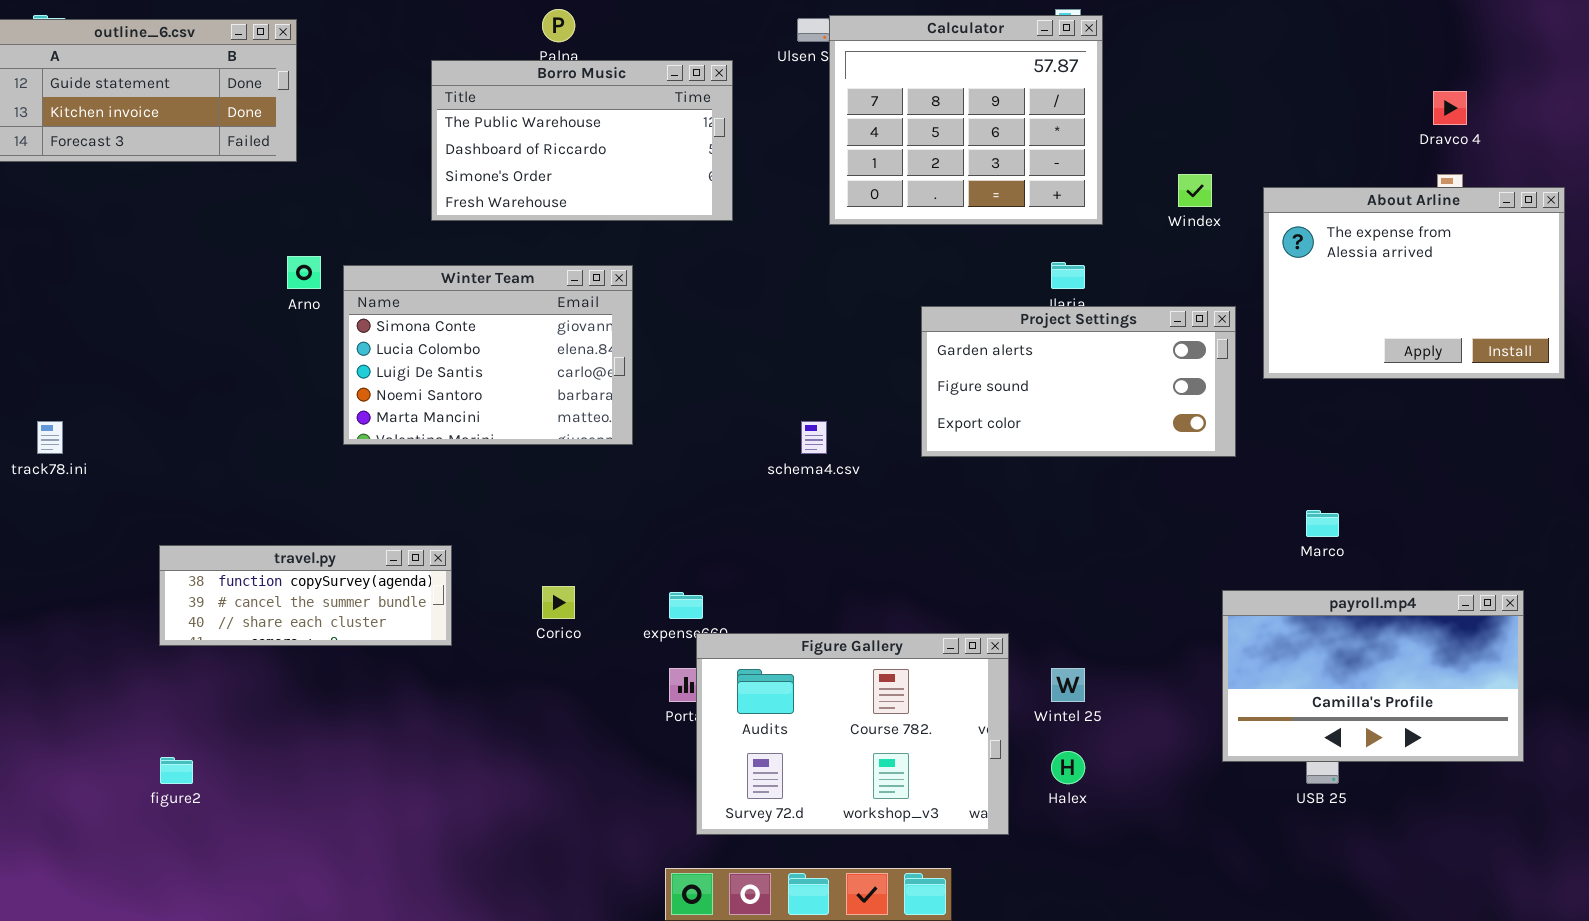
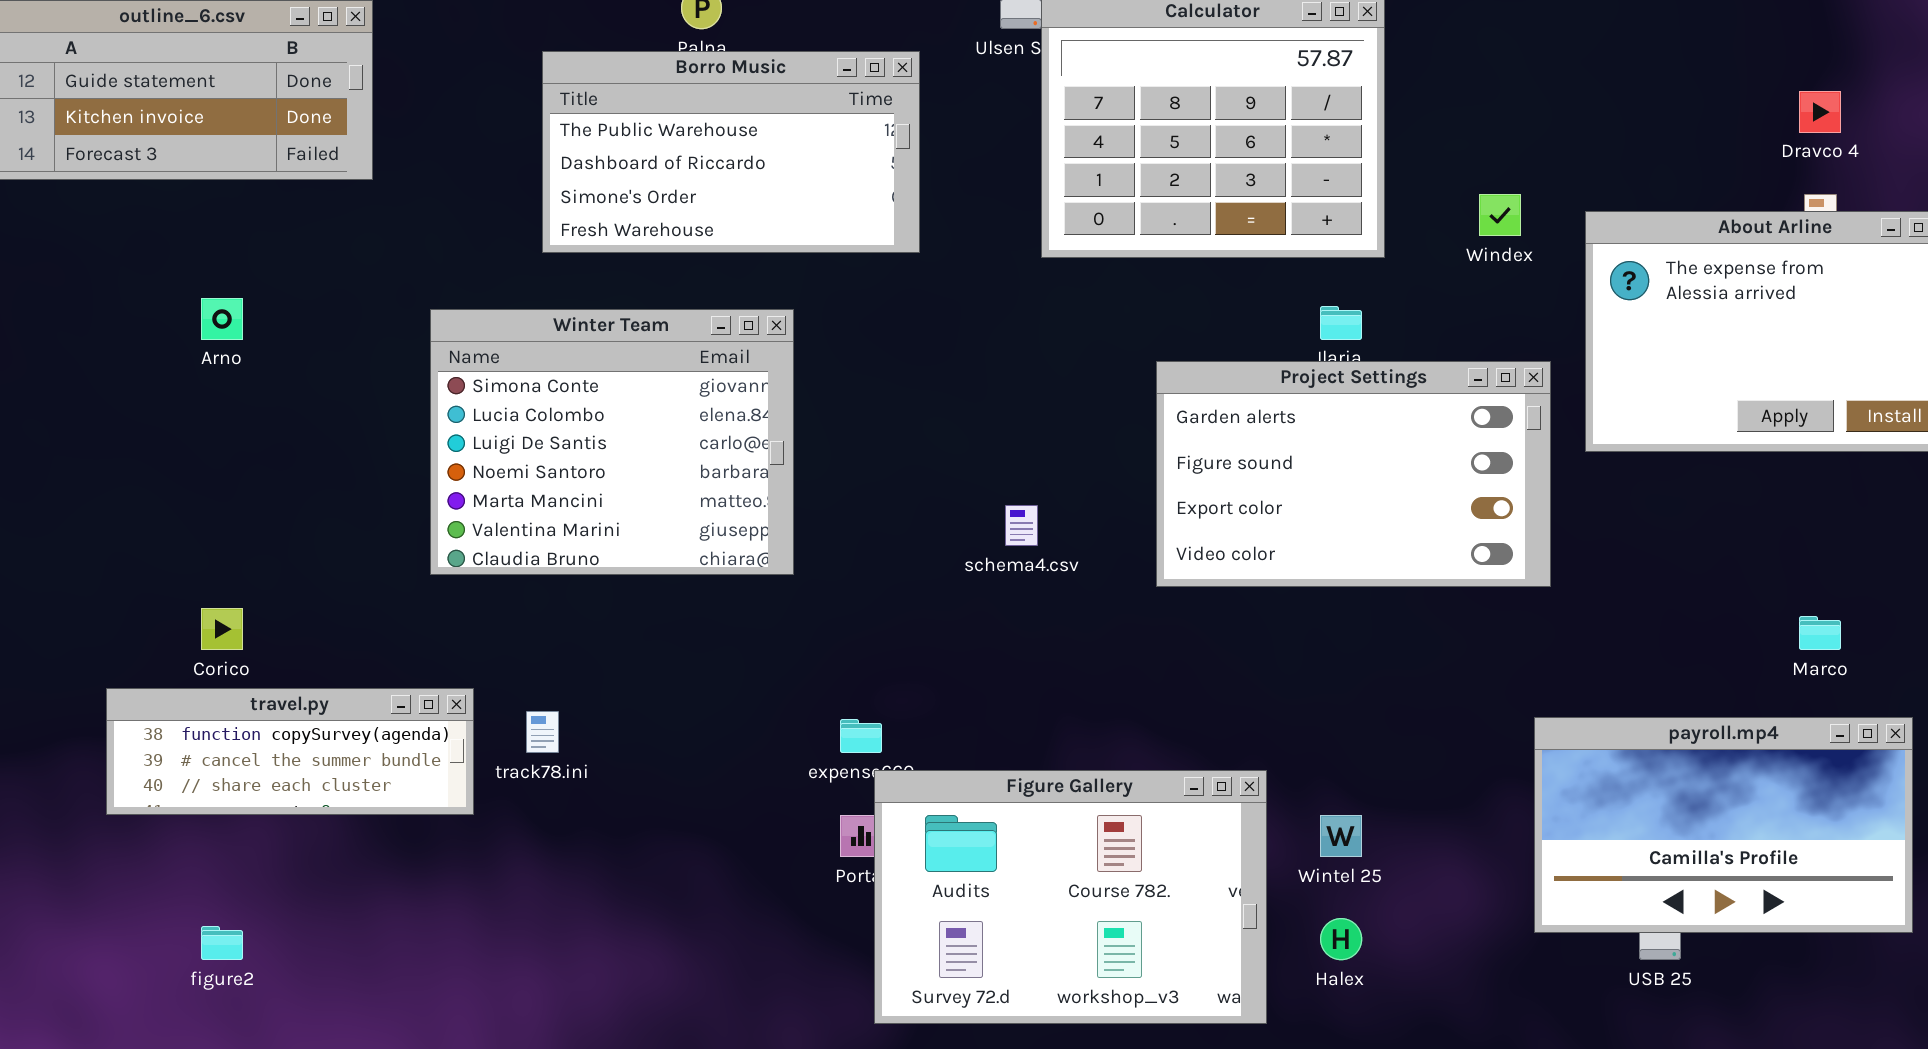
Arno: [287,256,321,289] -> [201,298,243,340], moved
Winter Team: [343,265,633,445] -> [430,309,794,575], resized
Project Settings: [921,306,1236,457] -> [1156,361,1551,587], resized
track78.ini: [37,421,63,454] -> [526,711,559,753], moved
Marco: [1306,510,1339,537] -> [1799,616,1841,650], moved
travel.py: [159,545,452,646] -> [106,688,474,815], moved
Corico: [542,586,575,619] -> [201,608,243,650], moved

